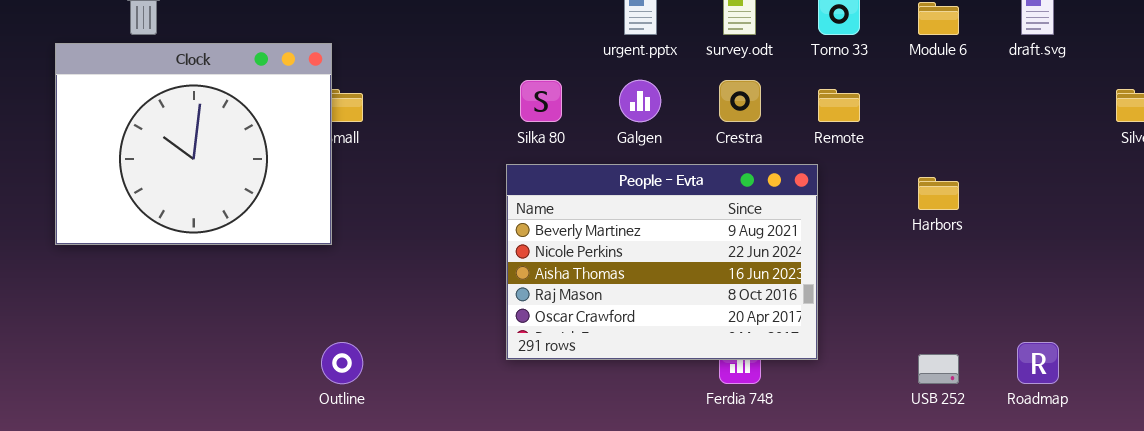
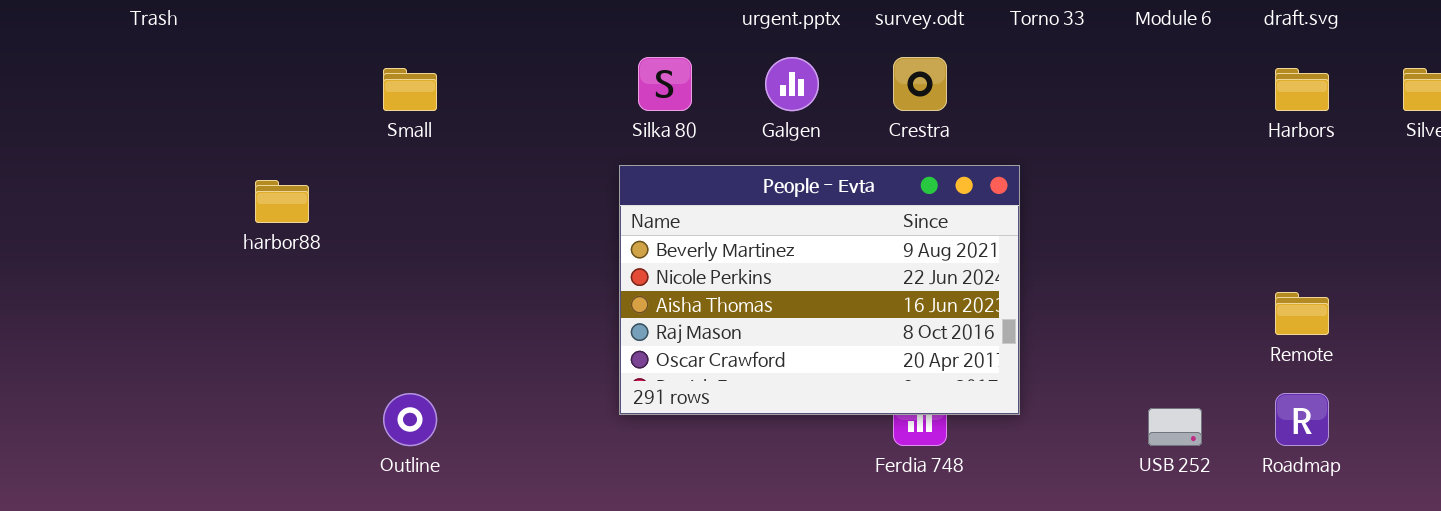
Clock: [55,43,332,245] -> none, closed
Remote: [818,89,860,122] -> [1275,292,1329,335], moved
Harbors: [918,177,959,210] -> [1275,68,1329,111], moved

